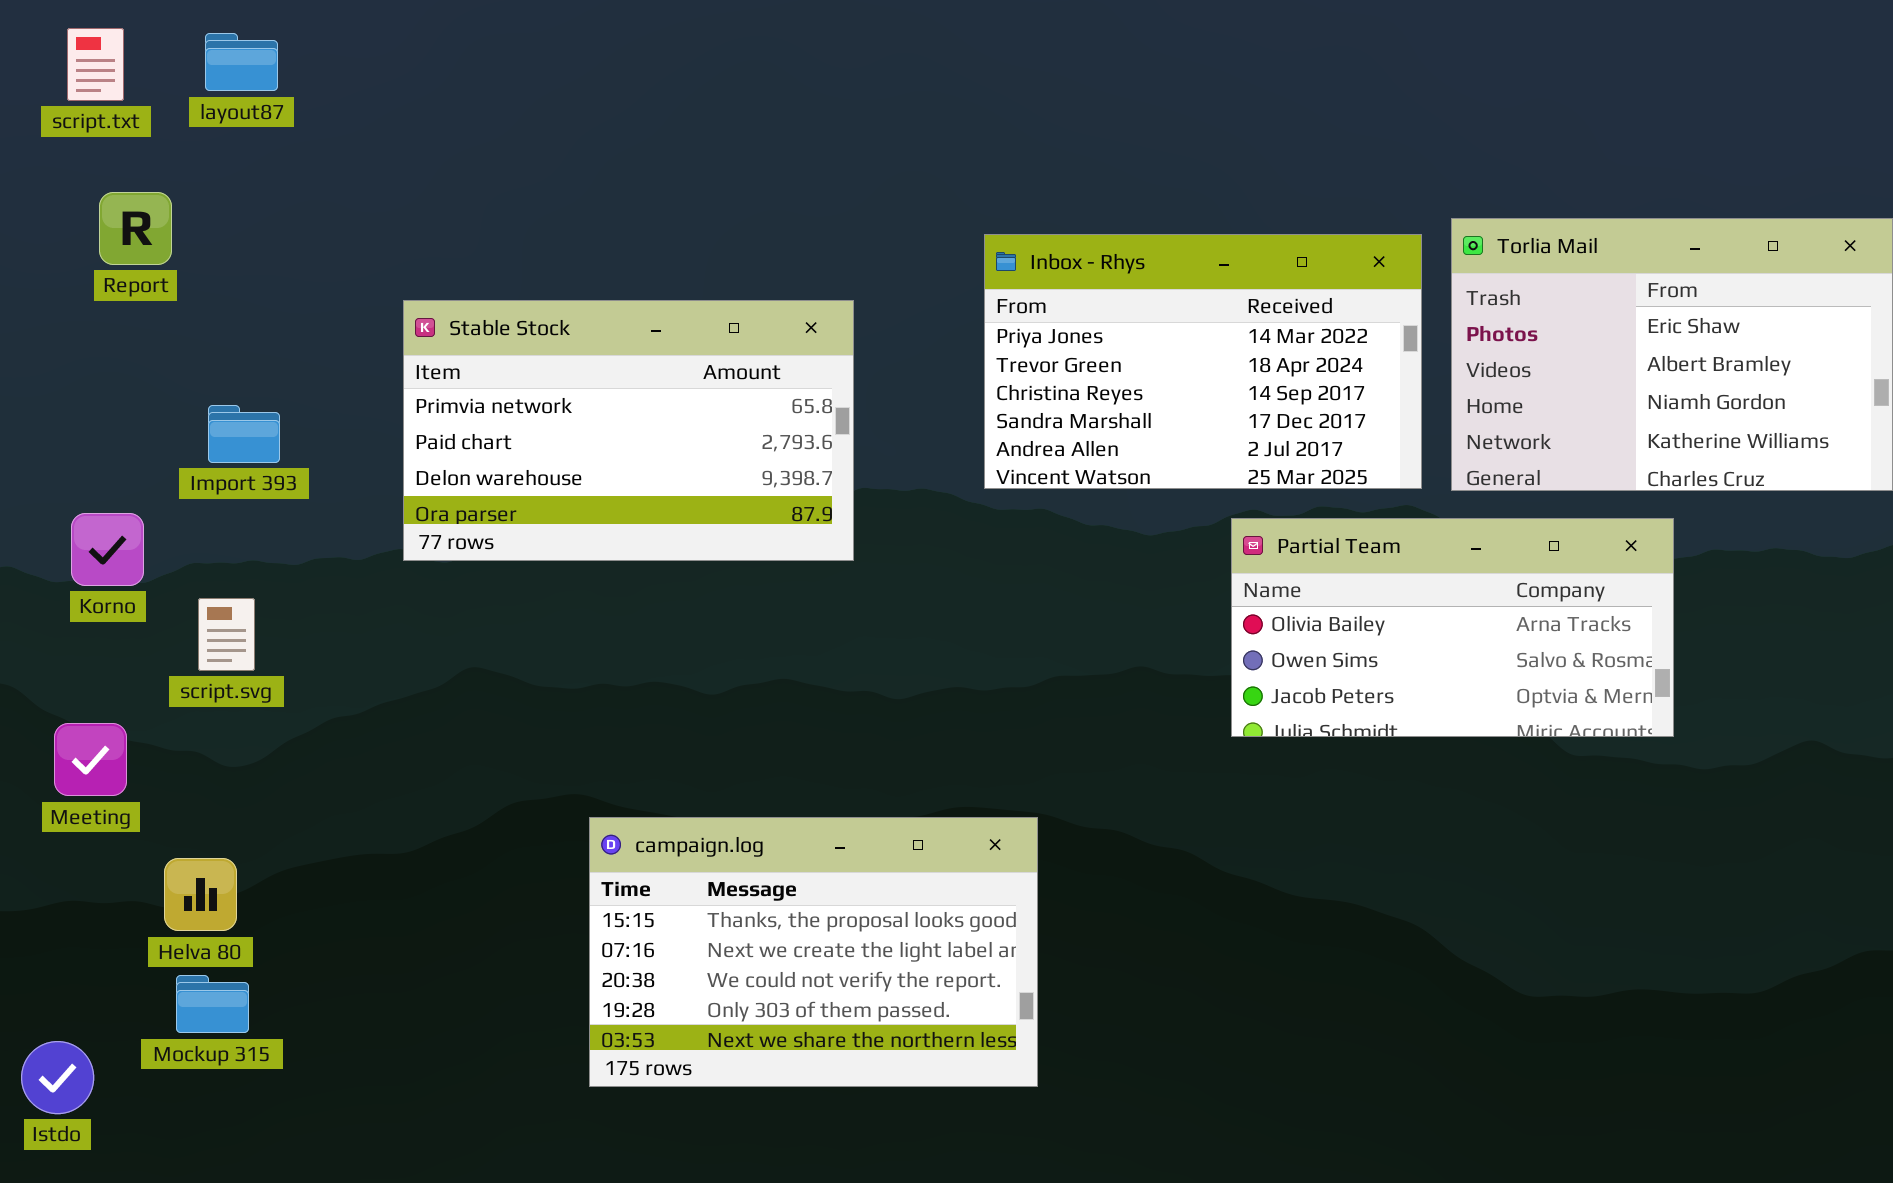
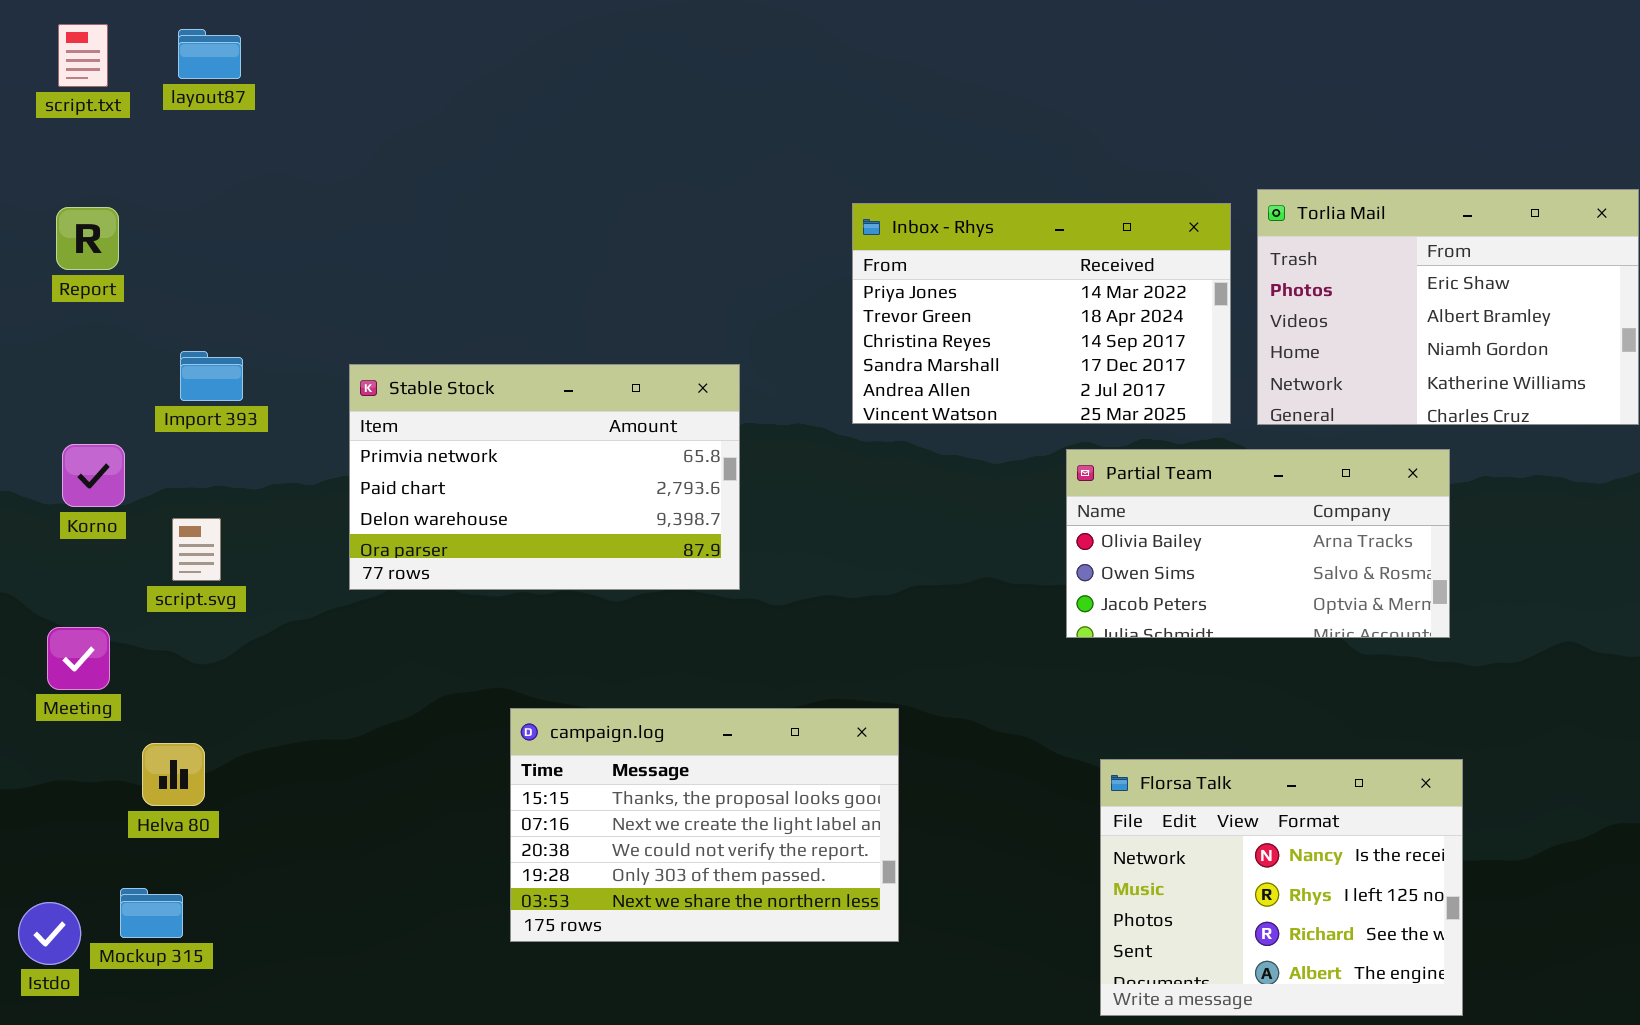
Report: [99,192,172,265] -> [56,207,119,270], moved
Stable Stock: [403,300,854,561] -> [349,364,740,590], moved
Florsa Talk: none -> [1100,759,1463,1016], opened
Mockup 315: [176,975,249,1033] -> [120,888,183,938], moved

